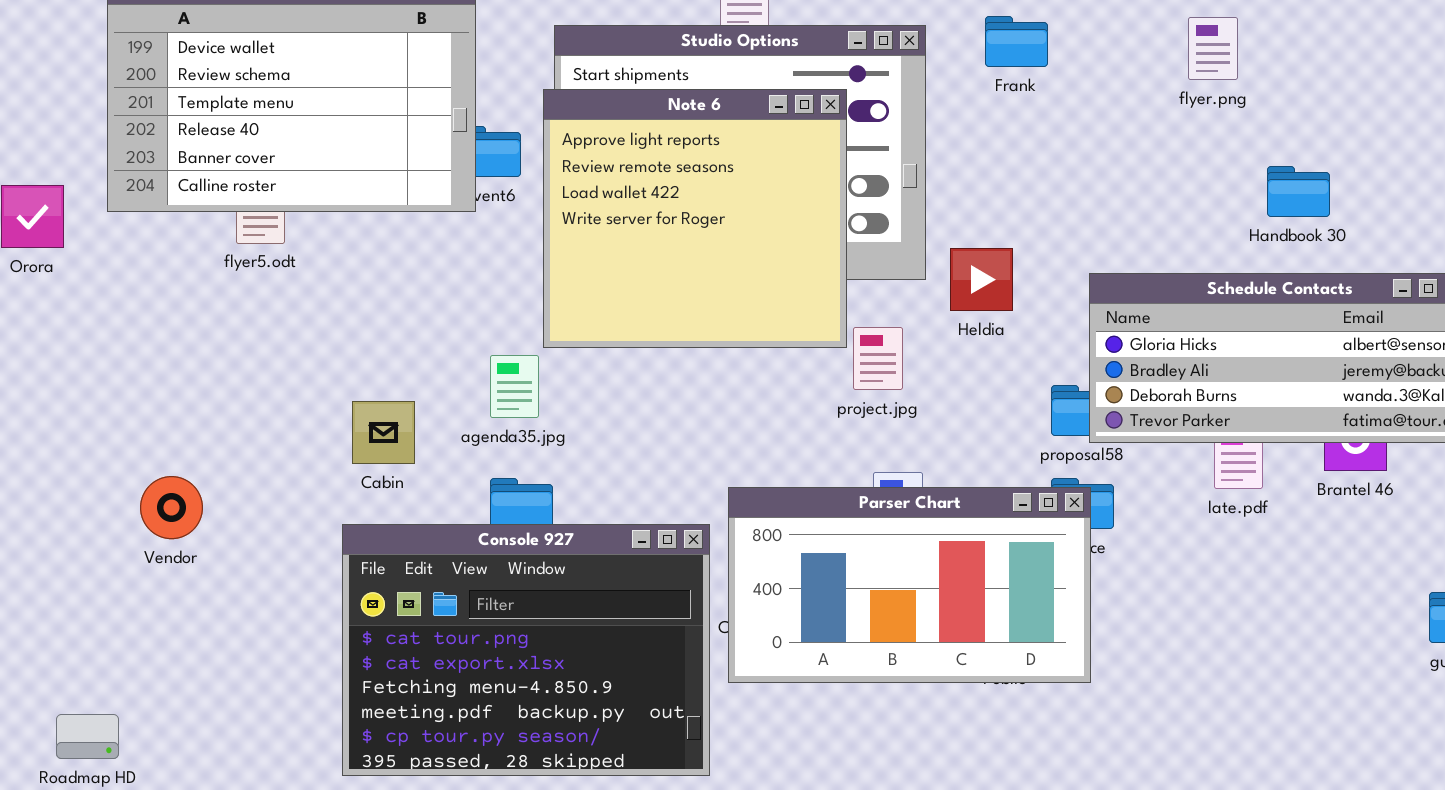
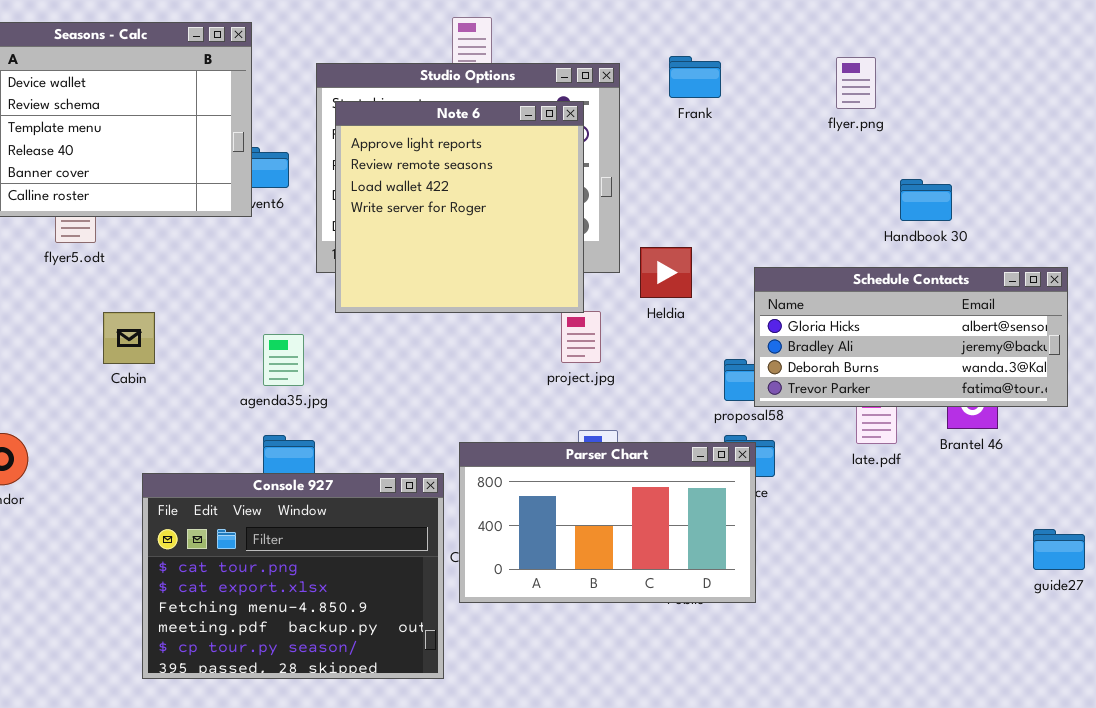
Note 6: [543,89,847,348] -> [335,101,584,313], moved
Cabin: [352,401,415,464] -> [103,312,155,364], moved

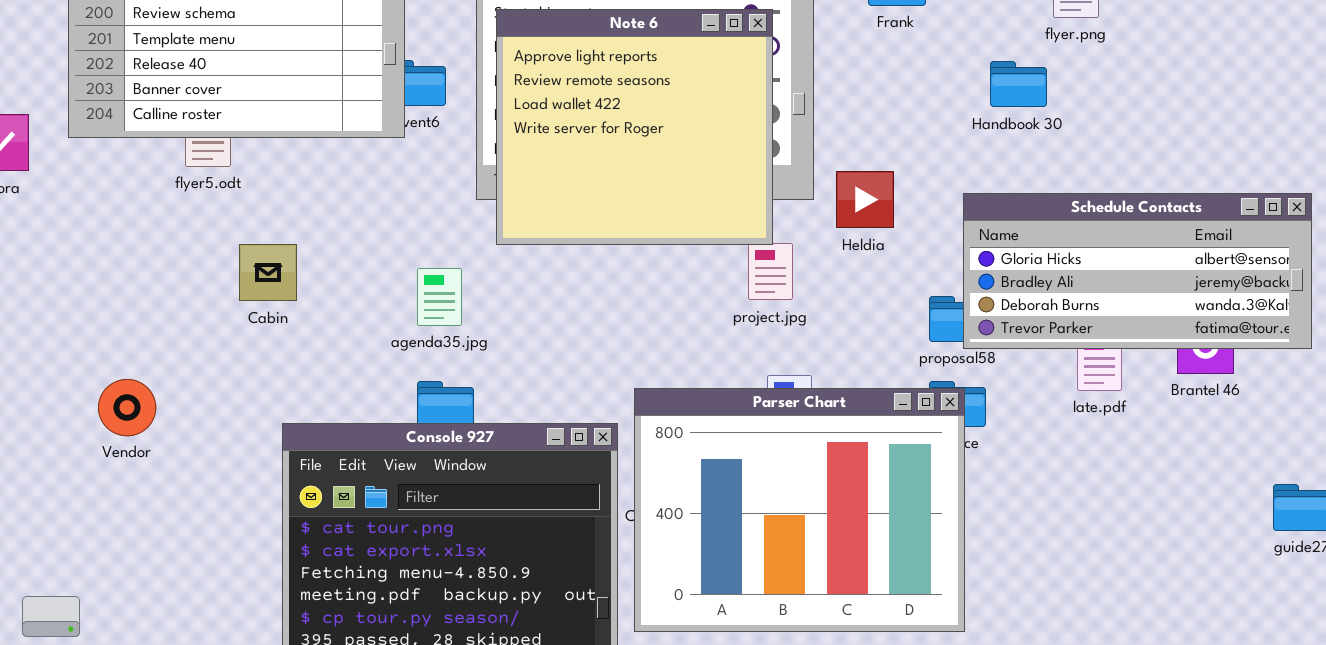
Handbook 30: [900,179,952,221] -> [990,61,1047,107], moved
Parser Chart: [459,442,756,603] -> [634,388,965,632], resized

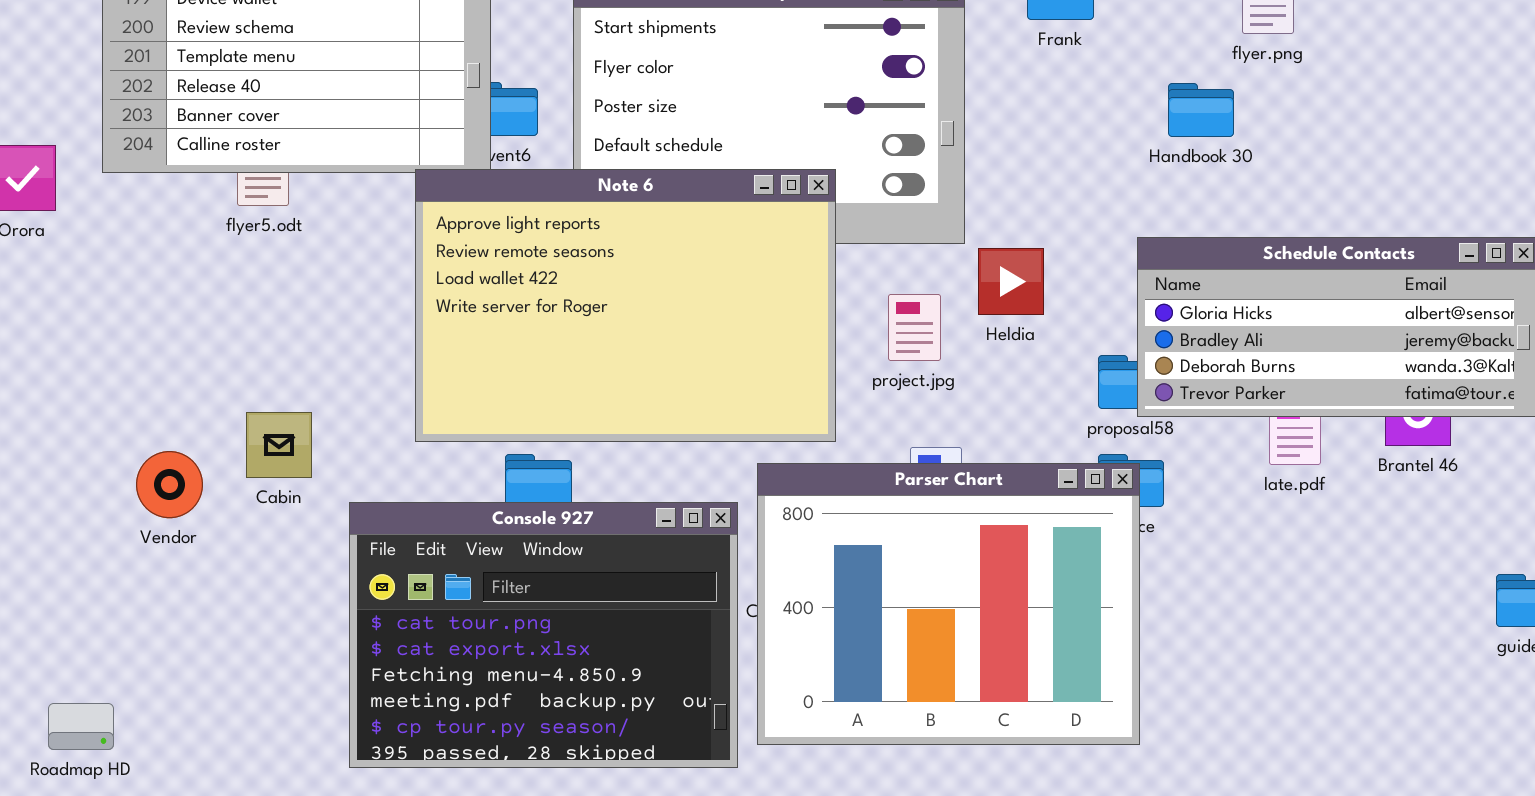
Note 6: [496,9,773,245] -> [415,169,836,442], moved, resized
Heldia: [836,171,894,228] -> [978,248,1044,315], moved
Cabin: [239,244,297,301] -> [246,412,312,478], moved

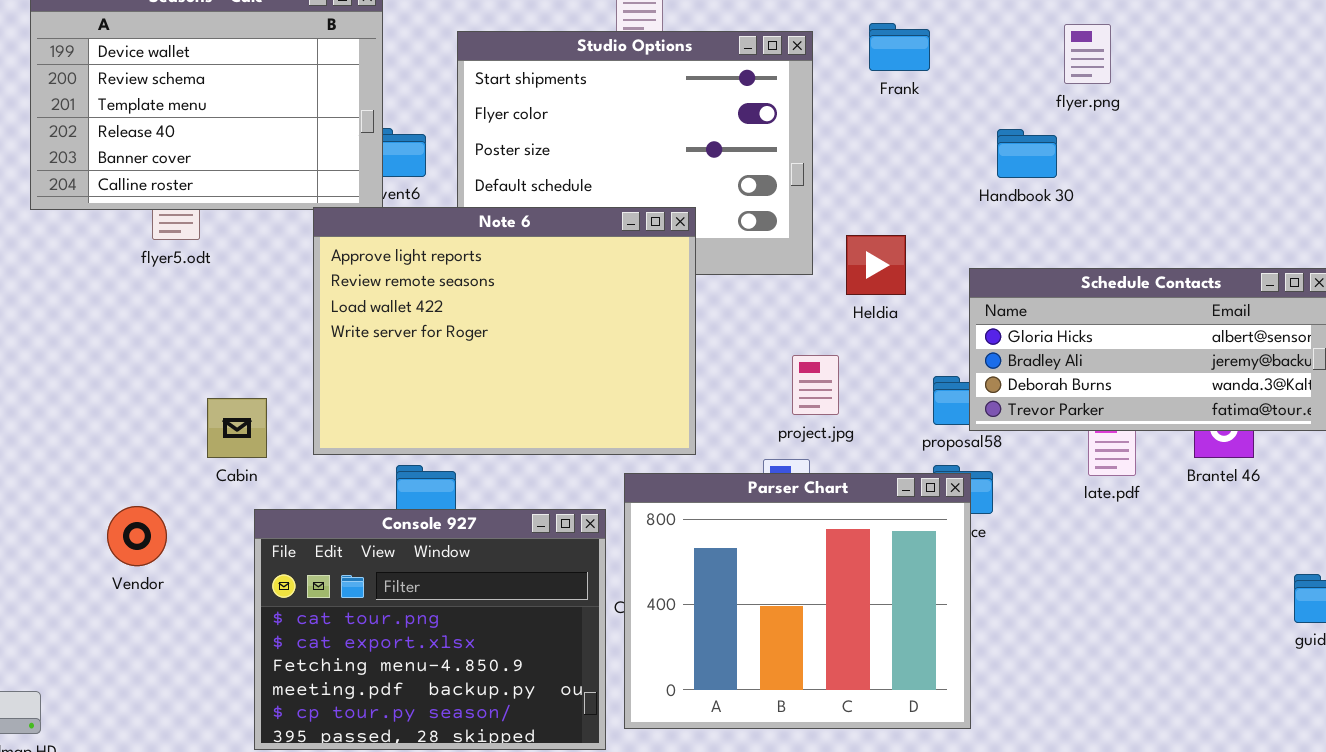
Heldia: [978,248,1044,315] -> [846,235,906,295], moved
project.jpg: [888,294,941,361] -> [792,355,839,415], moved
Cabin: [246,412,312,478] -> [207,398,267,458], moved
Vendor: [136,451,203,518] -> [107,506,167,566], moved

